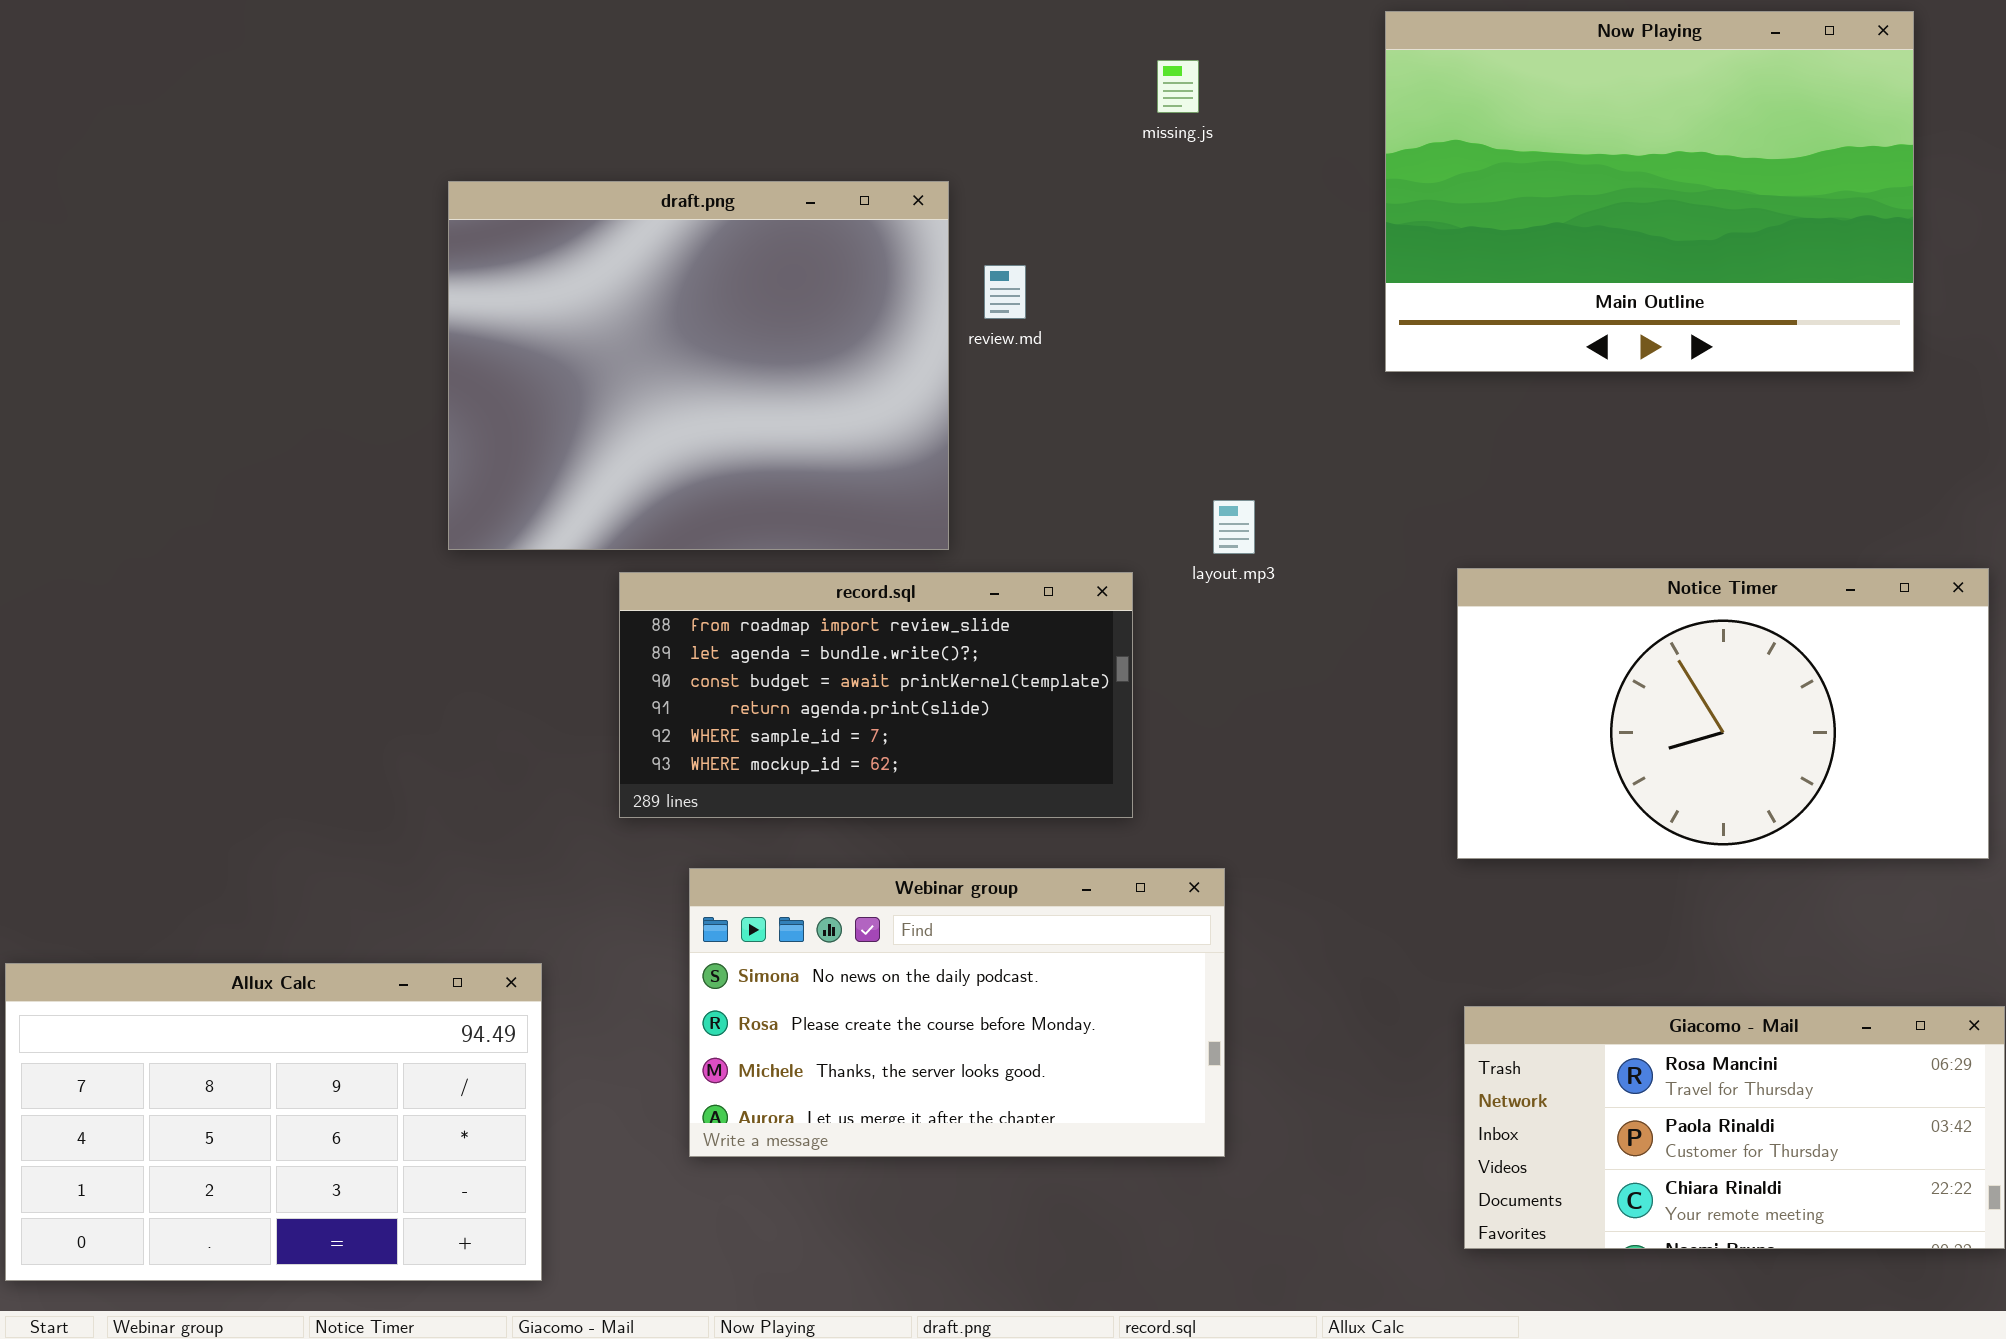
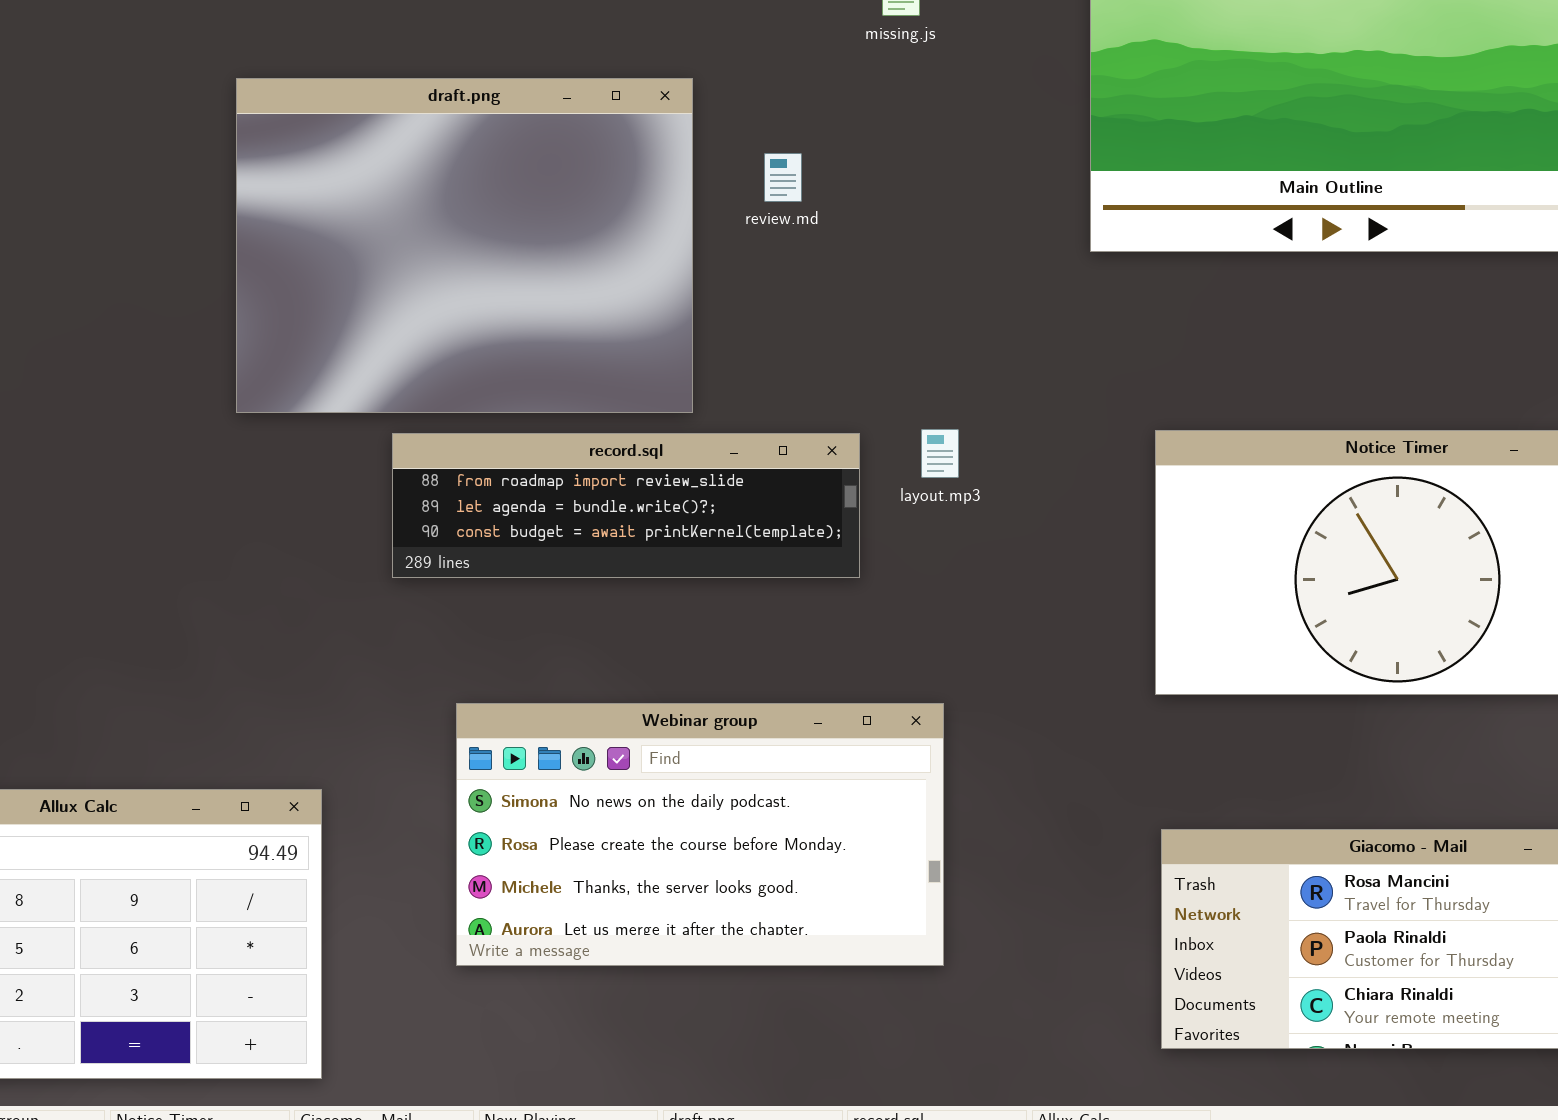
review.md: [984,265,1026,319] -> [764,153,802,202], moved
layout.mp3: [1213,500,1255,554] -> [921,429,959,478], moved
record.sql: [619,572,1133,818] -> [392,433,860,578], resized

